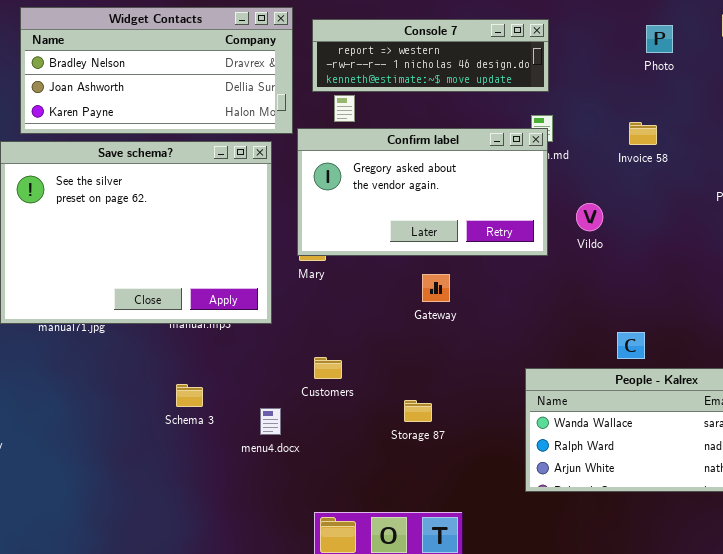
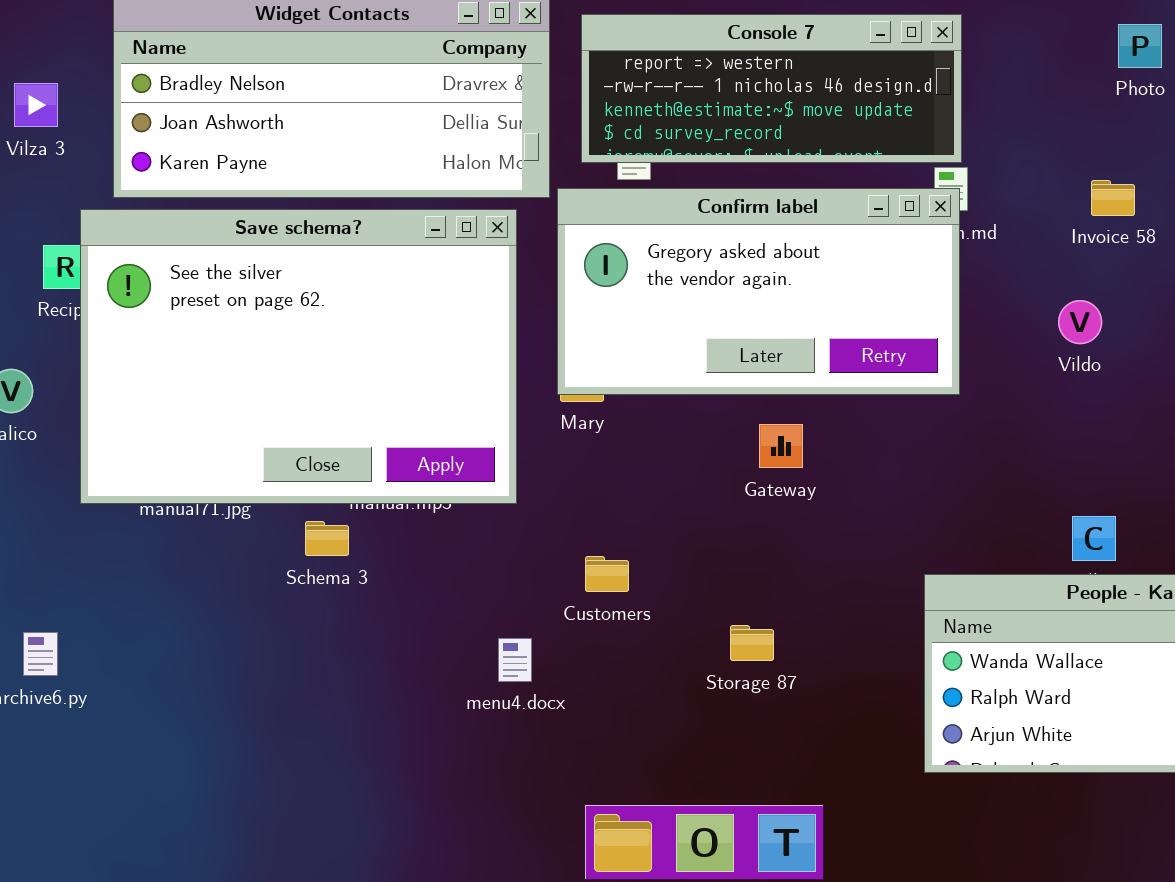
Console 7: [312,19,549,92] -> [581,14,962,163], resized
Vildo: [576,203,603,231] -> [1058,300,1102,344], moved
Schema 3: [176,384,203,407] -> [305,521,349,556], moved

